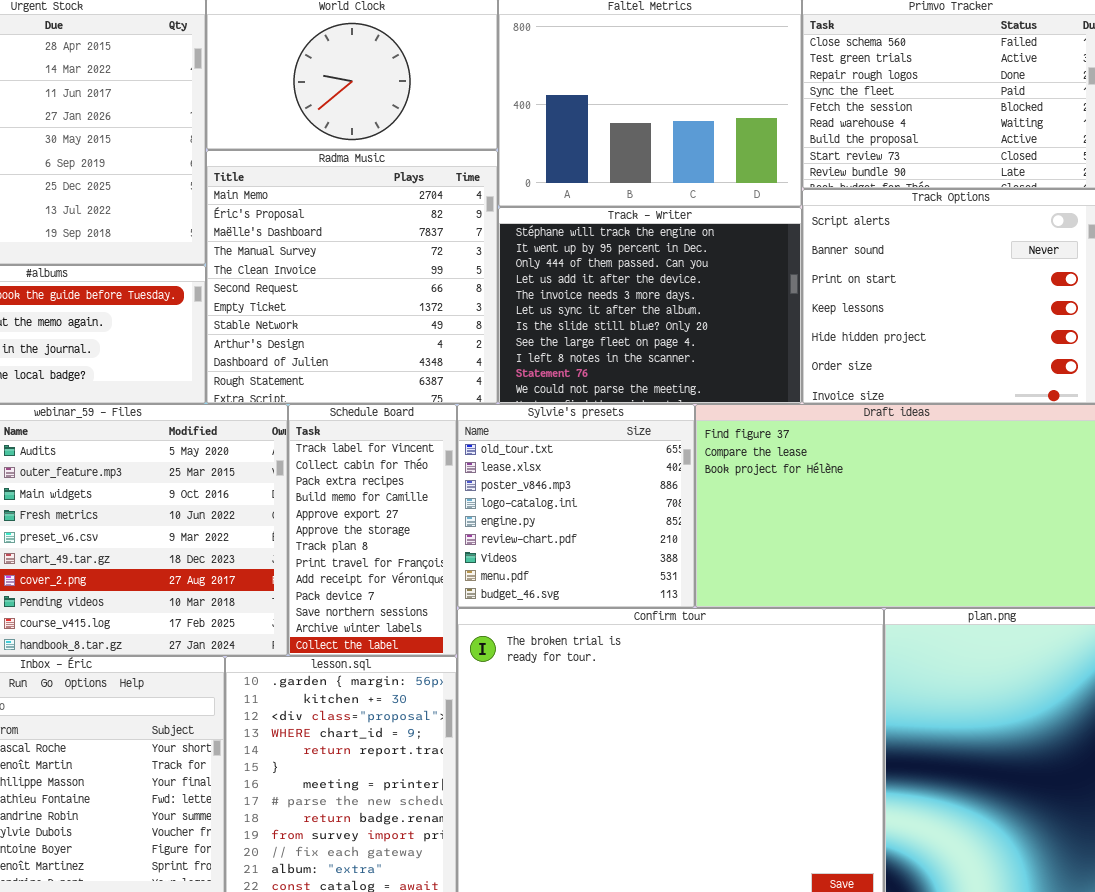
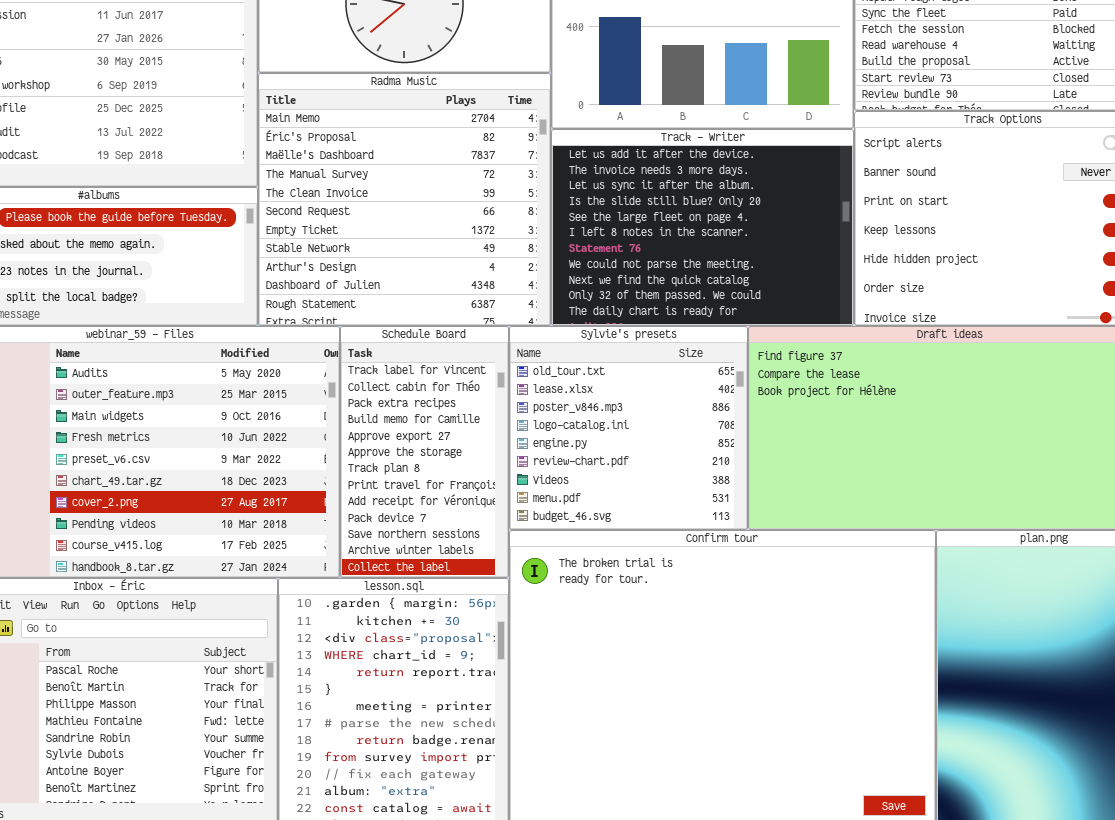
Track - Writer: [498,207,802,404] -> [551,129,854,326], scrolled down 3 rows

